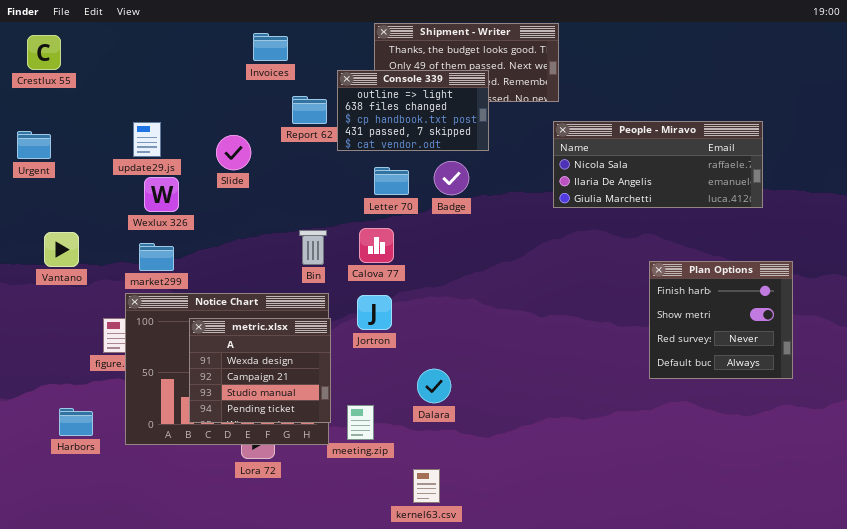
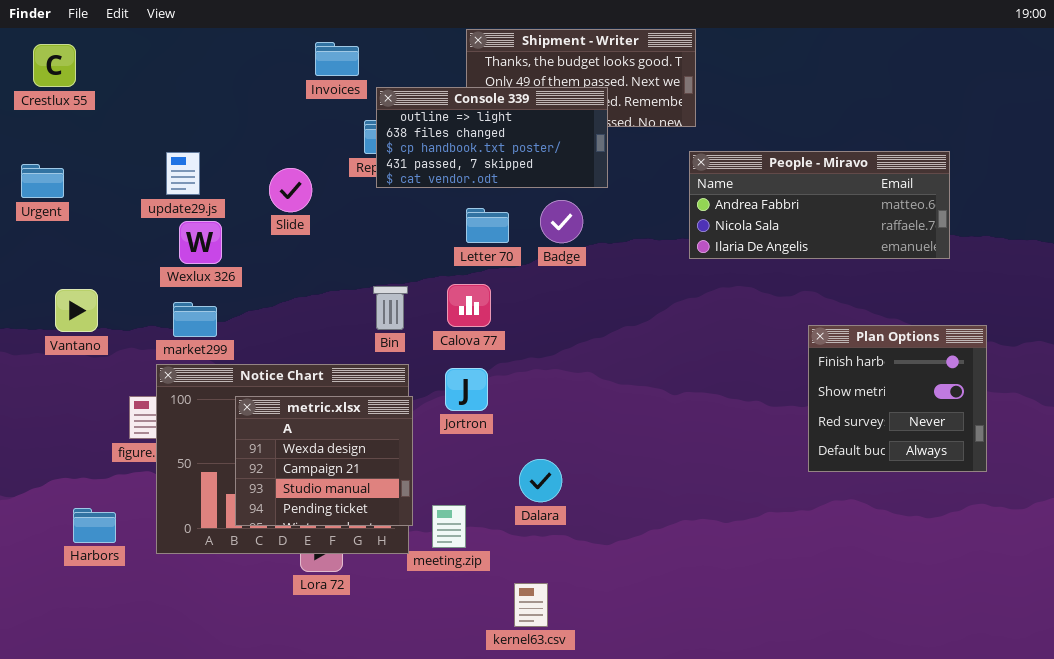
Console 339: [337,70,489,151] -> [376,87,608,188], resized
People - Miravo: [553,121,763,208] -> [689,151,950,259], scrolled up 1 row

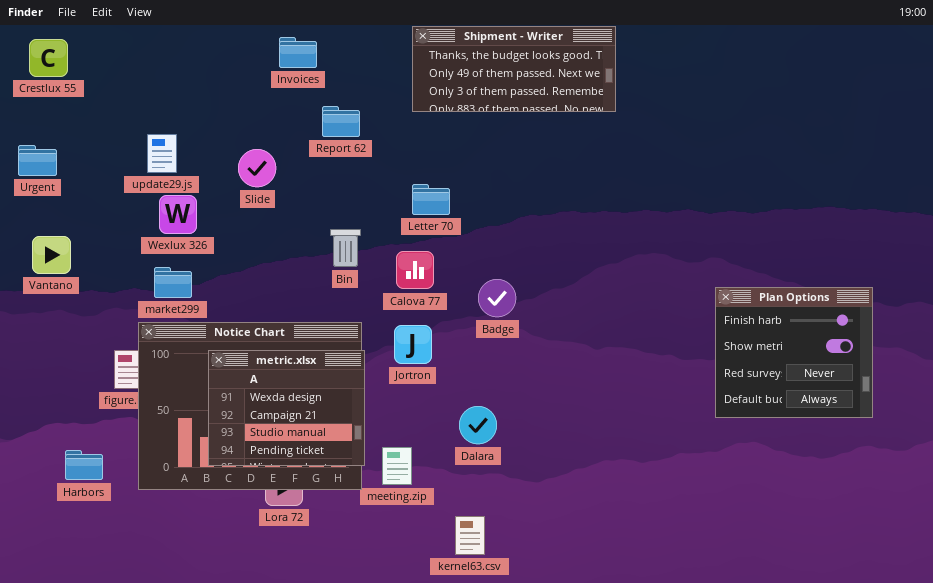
Console 339: [376,87,608,188] -> none, closed
People - Miravo: [689,151,950,259] -> none, closed
Badge: [540,200,583,243] -> [478,279,516,317], moved
Bin: [373,286,408,330] -> [330,229,361,267], moved
Vantano: [55,289,98,332] -> [32,236,71,274], moved

